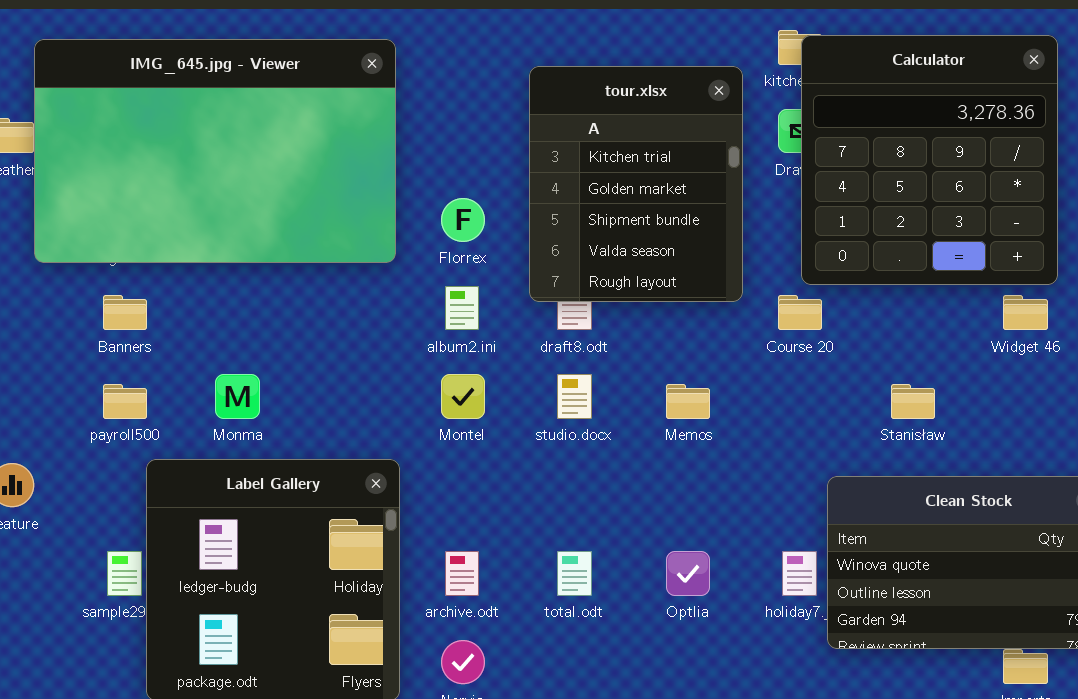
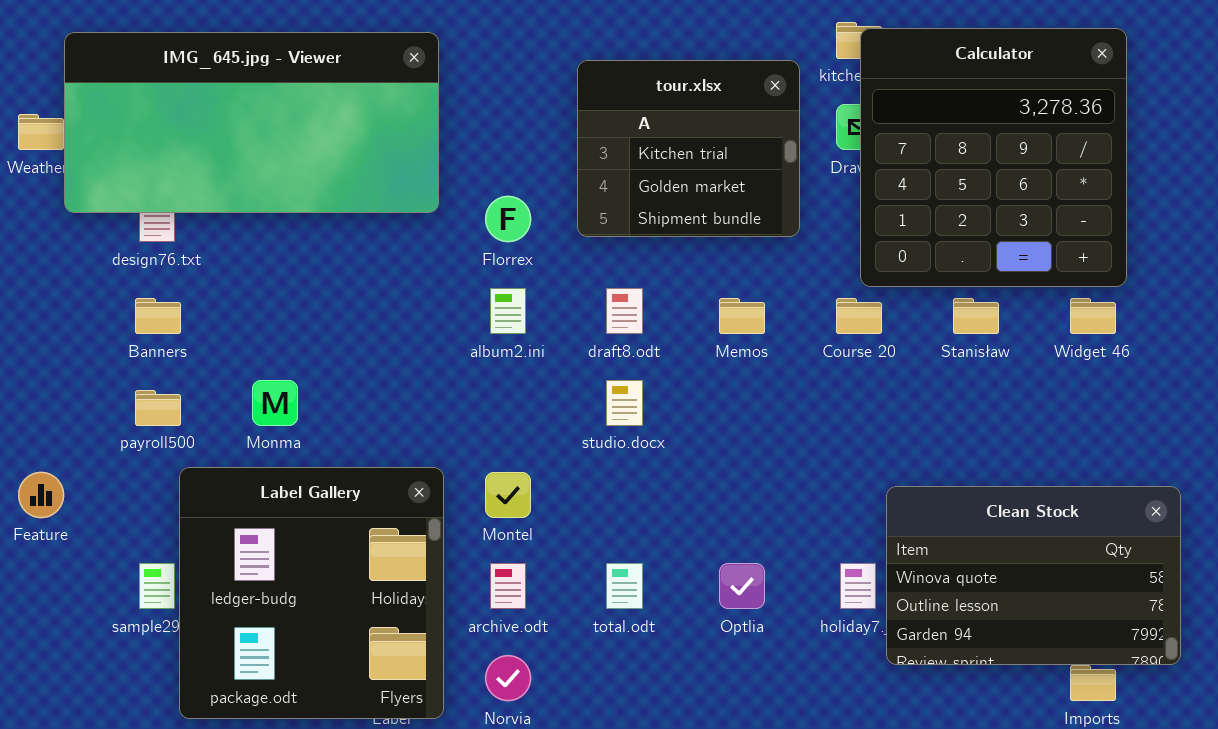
IMG_645.jpg - Viewer: [34,39,396,263] -> [64,32,439,213], resized
tour.xlsx: [529,66,743,302] -> [577,60,800,237], resized
Montel: [441,374,485,419] -> [485,472,531,518], moved
Memos: [666,384,710,419] -> [719,298,765,334], moved
Stanisław: [891,384,935,419] -> [953,298,999,334], moved

